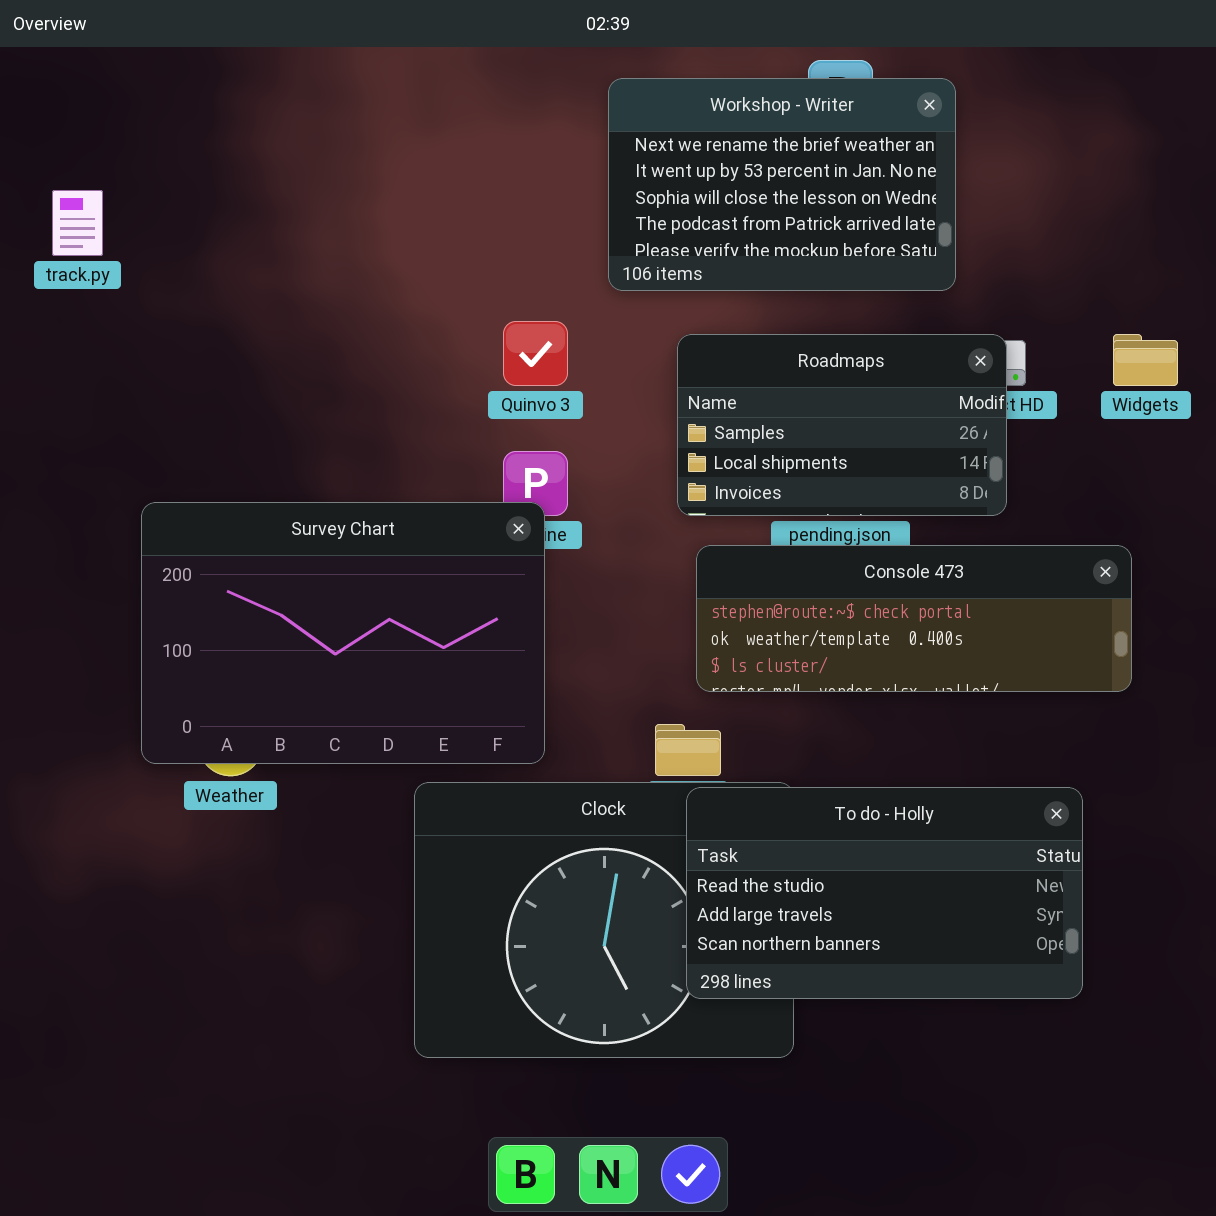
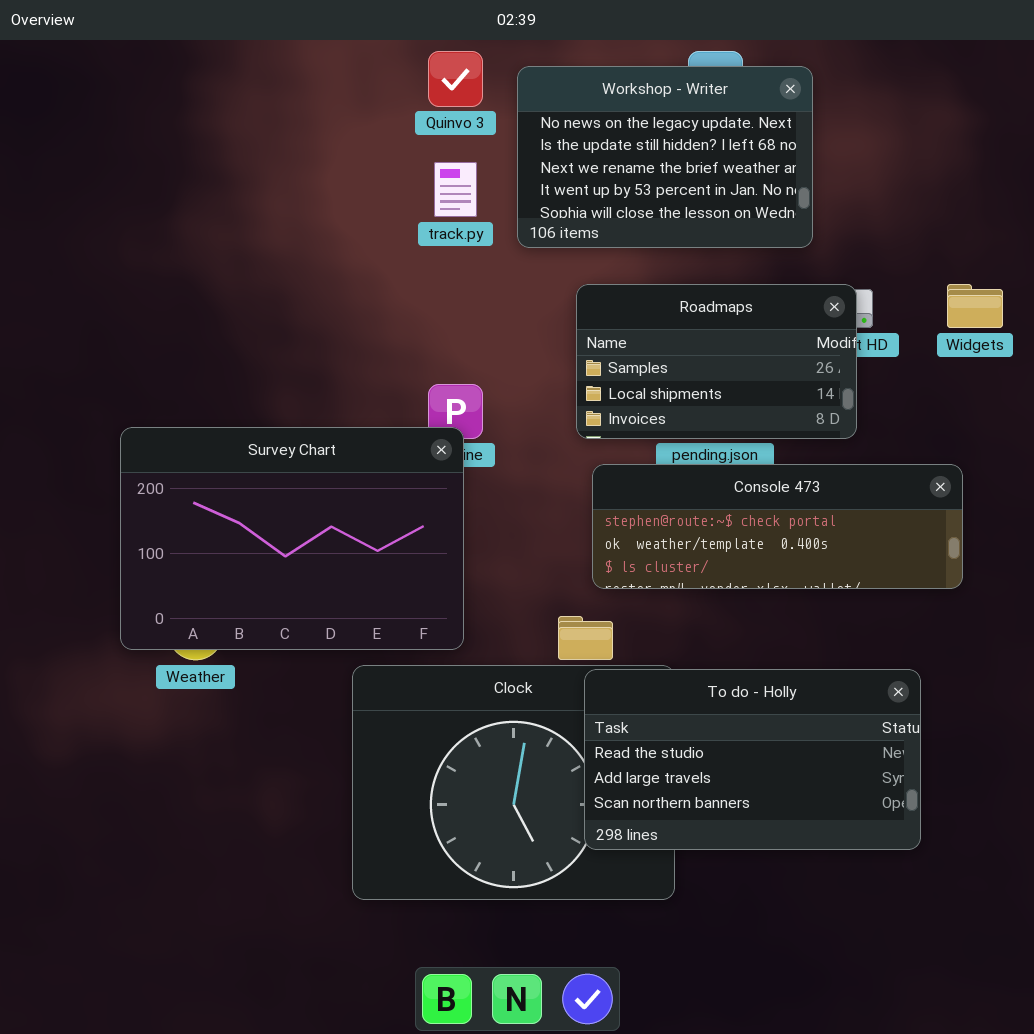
Workshop - Writer: [608,78,956,291] -> [517,66,813,248], scrolled up 2 rows
track.py: [52,190,103,256] -> [434,162,477,217], moved
Quinvo 3: [503,321,568,386] -> [428,51,483,107], moved

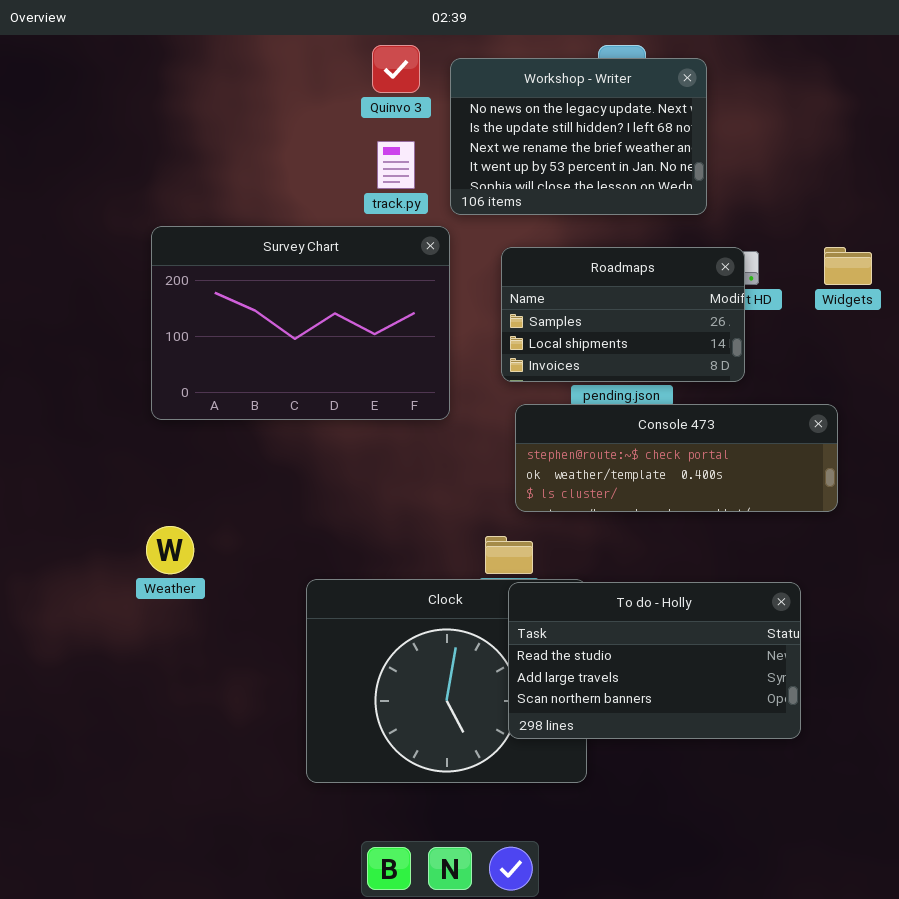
Survey Chart: [120,427,464,650] -> [151,226,450,420], moved

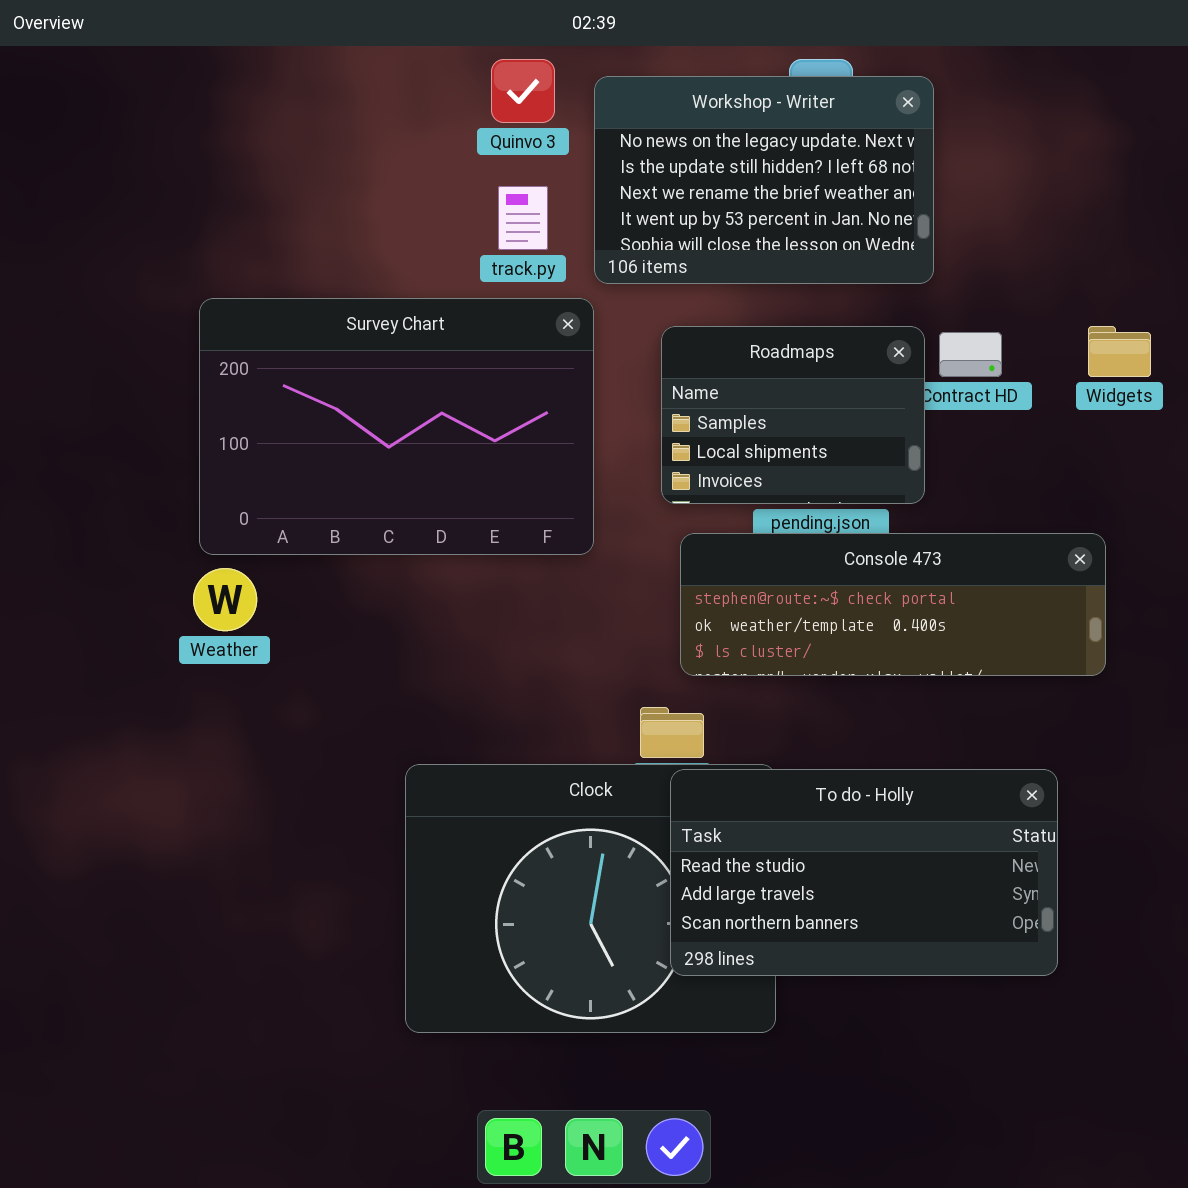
Roadmaps: [501,247,745,382] -> [661,326,925,504], resized
Weather: [146,526,194,574] -> [193,568,257,631], moved

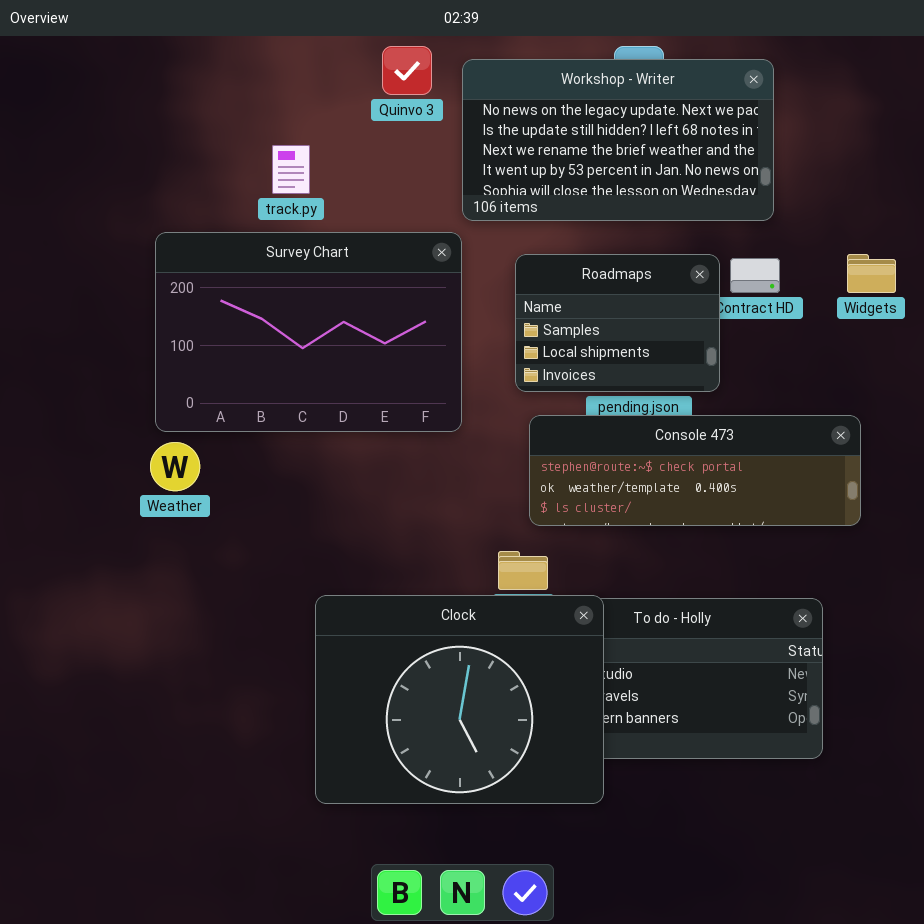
Workshop - Writer: [594,76,934,284] -> [462,59,774,221], resized
track.py: [498,186,548,250] -> [272,145,310,194], moved
Clock: [405,764,776,1033] -> [315,595,604,804], raised

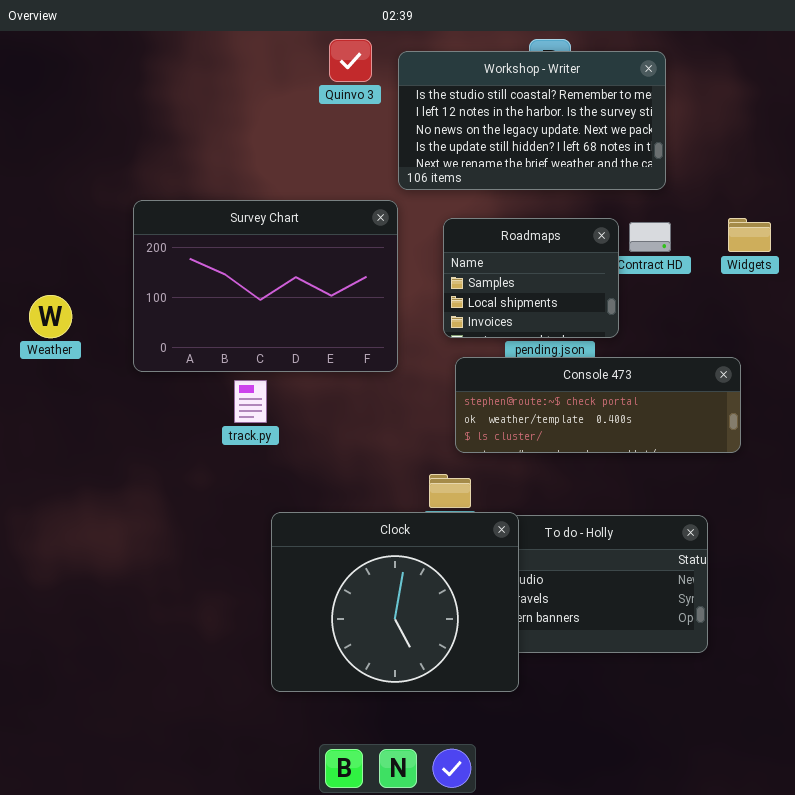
Workshop - Writer: [462,59,774,221] -> [398,51,666,190], scrolled up 2 rows
track.py: [272,145,310,194] -> [234,380,267,423], moved
Weather: [150,442,200,491] -> [29,295,72,338], moved

